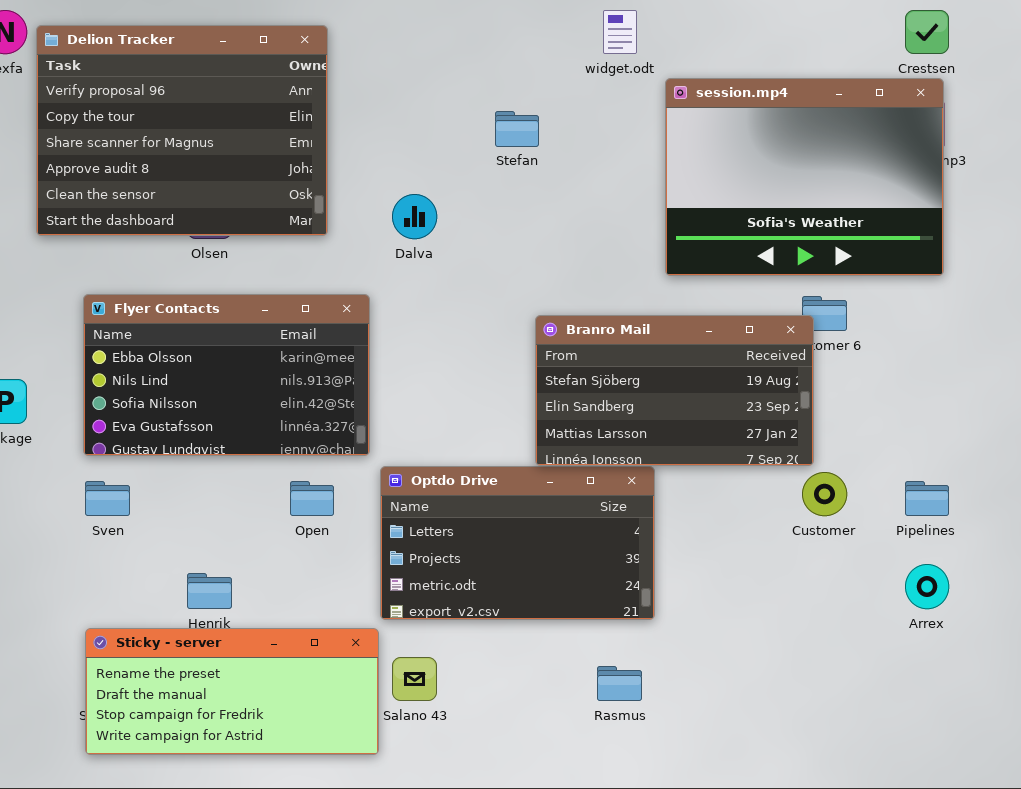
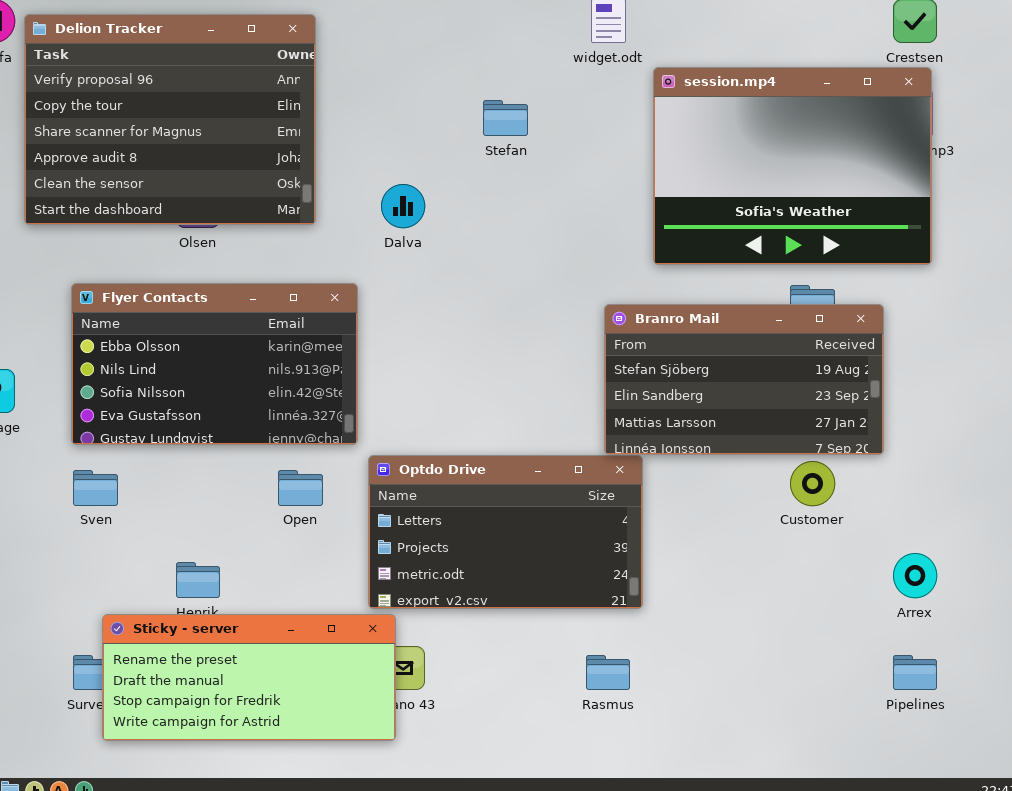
Branro Mail: [535,315,814,466] -> [604,304,884,455], moved
Pipelines: [905,481,949,516] -> [893,655,937,690], moved
Sticky - server: [85,628,379,755] -> [102,614,396,741], moved

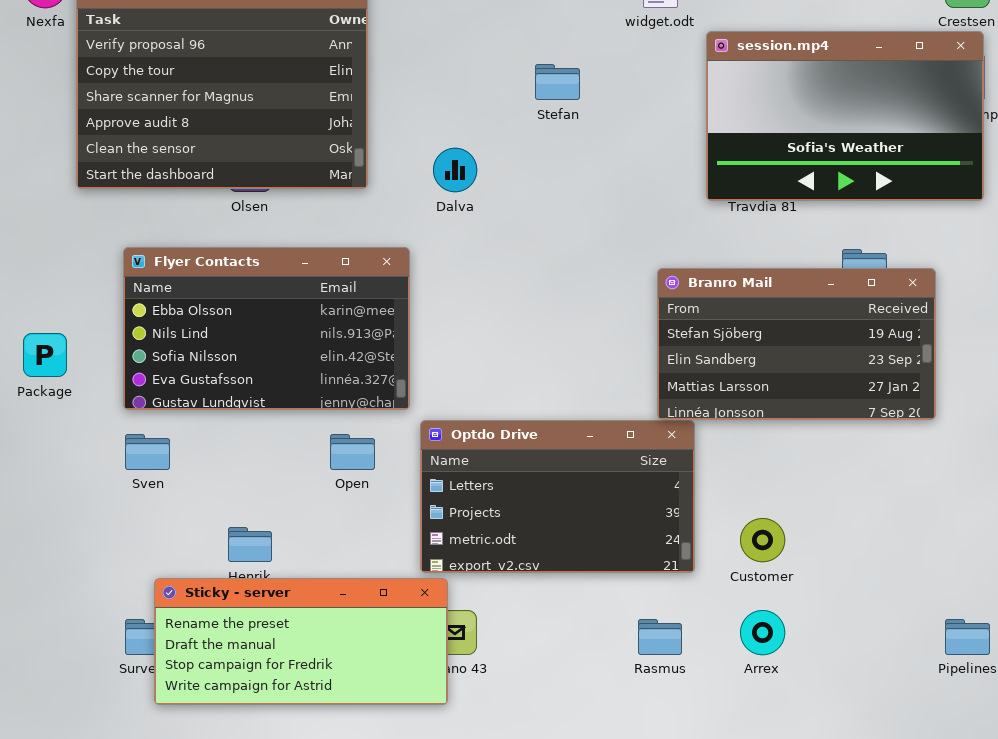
session.mp4: [653,67,932,265] -> [706,31,984,201], resized
Customer: [790,461,835,506] -> [740,518,785,562], moved
Arrex: [893,553,937,598] -> [740,610,785,655], moved

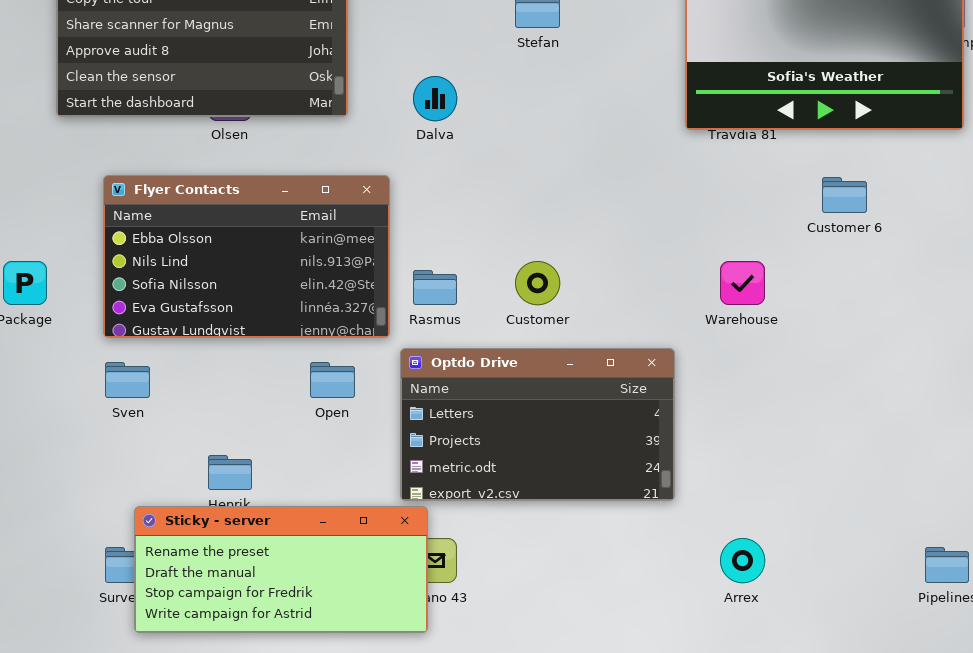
Branro Mail: [657,268,936,420] -> none, closed
Customer: [740,518,785,562] -> [515,261,560,305], moved
Rasmus: [638,619,682,655] -> [413,270,457,305], moved

